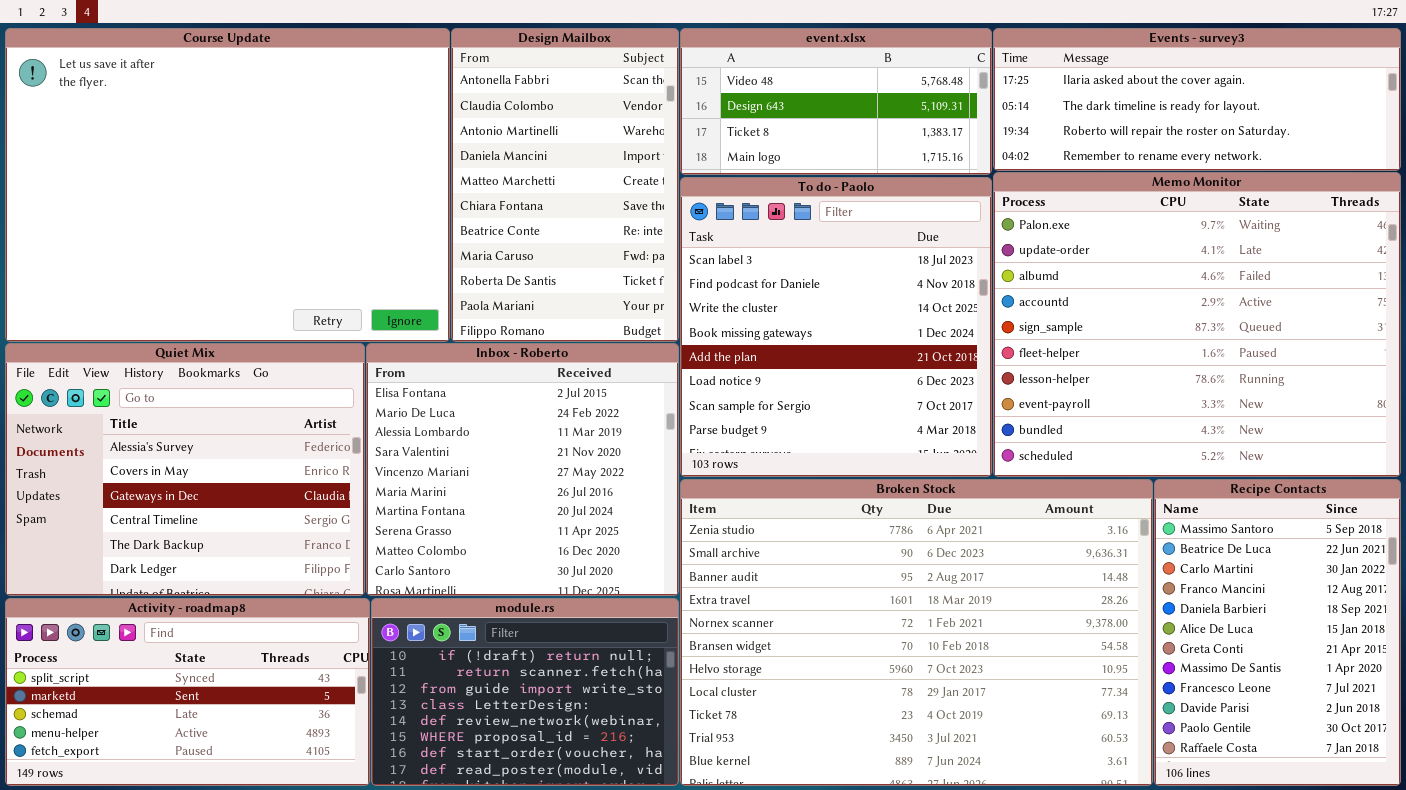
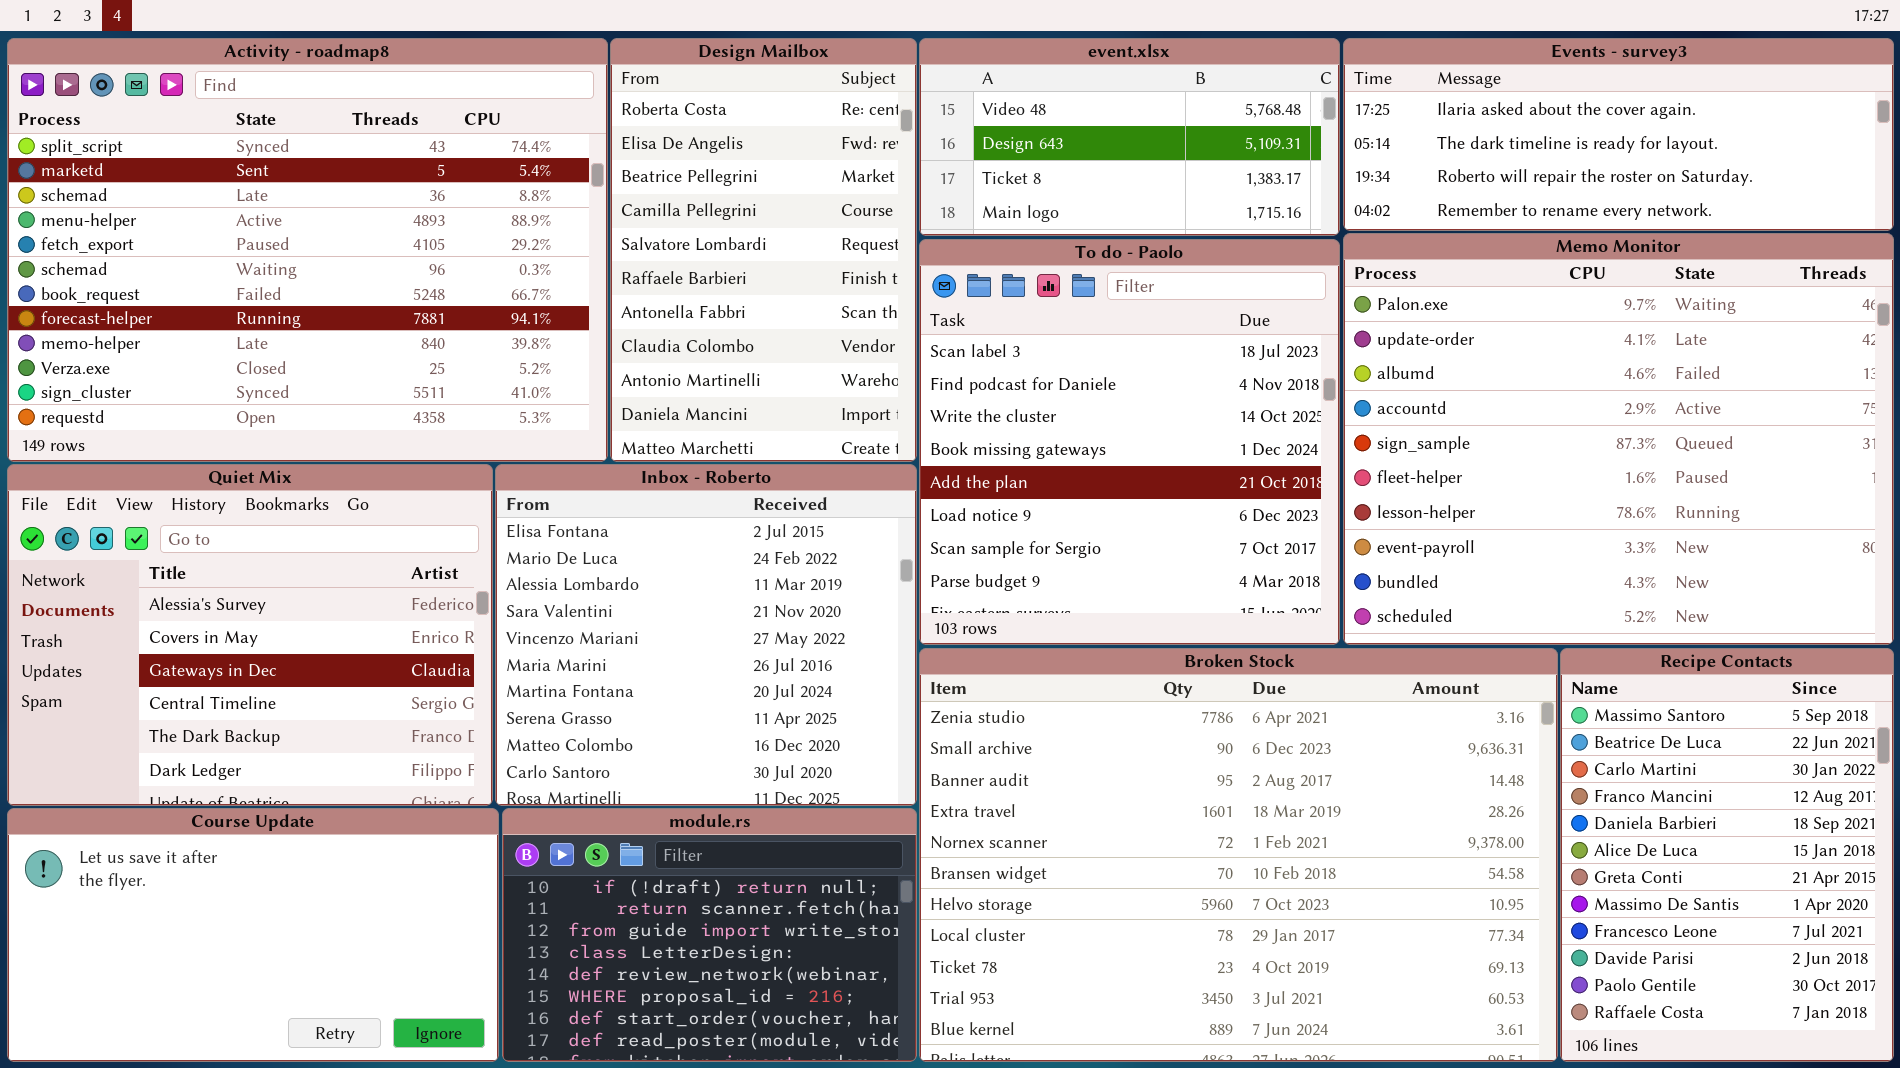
Course Update: [5,28,450,342] -> [7,808,499,1062], moved, resized
Design Mailbox: [451,28,679,342] -> [610,38,917,462], scrolled up 6 rows
Activity - roadmap8: [5,598,370,786] -> [7,38,608,462], moved, resized

